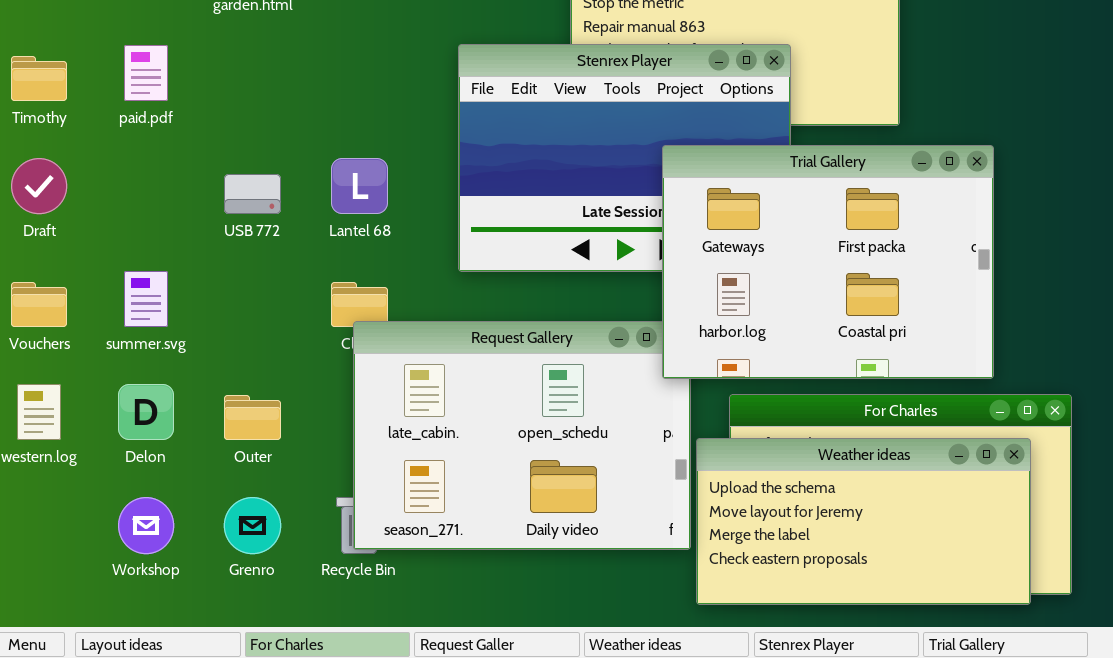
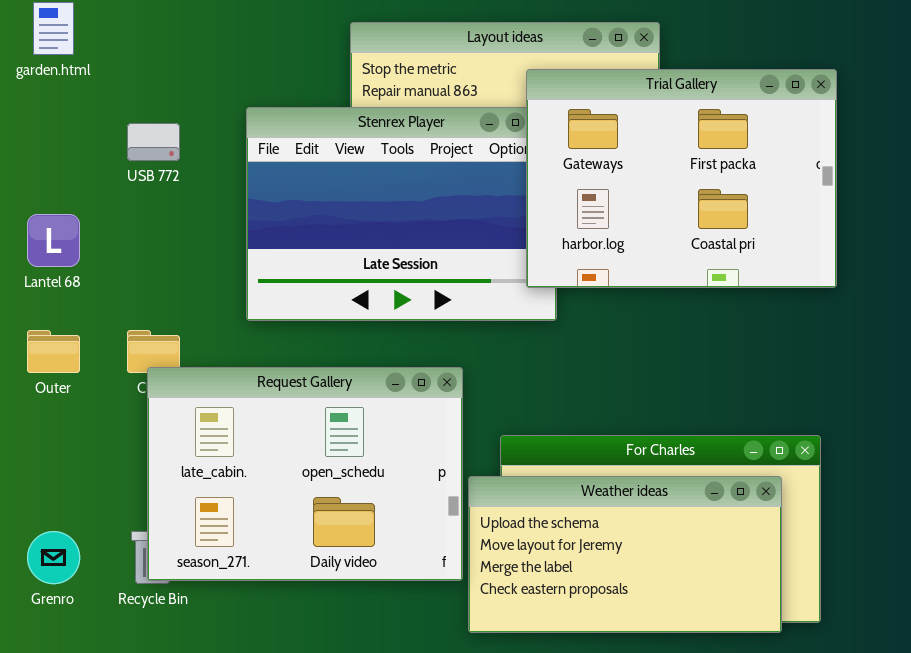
Trial Gallery: [662,145,994,379] -> [526,69,837,288], moved
Lantel 68: [331,158,388,214] -> [27,214,80,267], moved
USB 772: [224,174,281,214] -> [127,123,180,161], moved
Outer: [224,395,281,440] -> [27,330,80,373], moved

